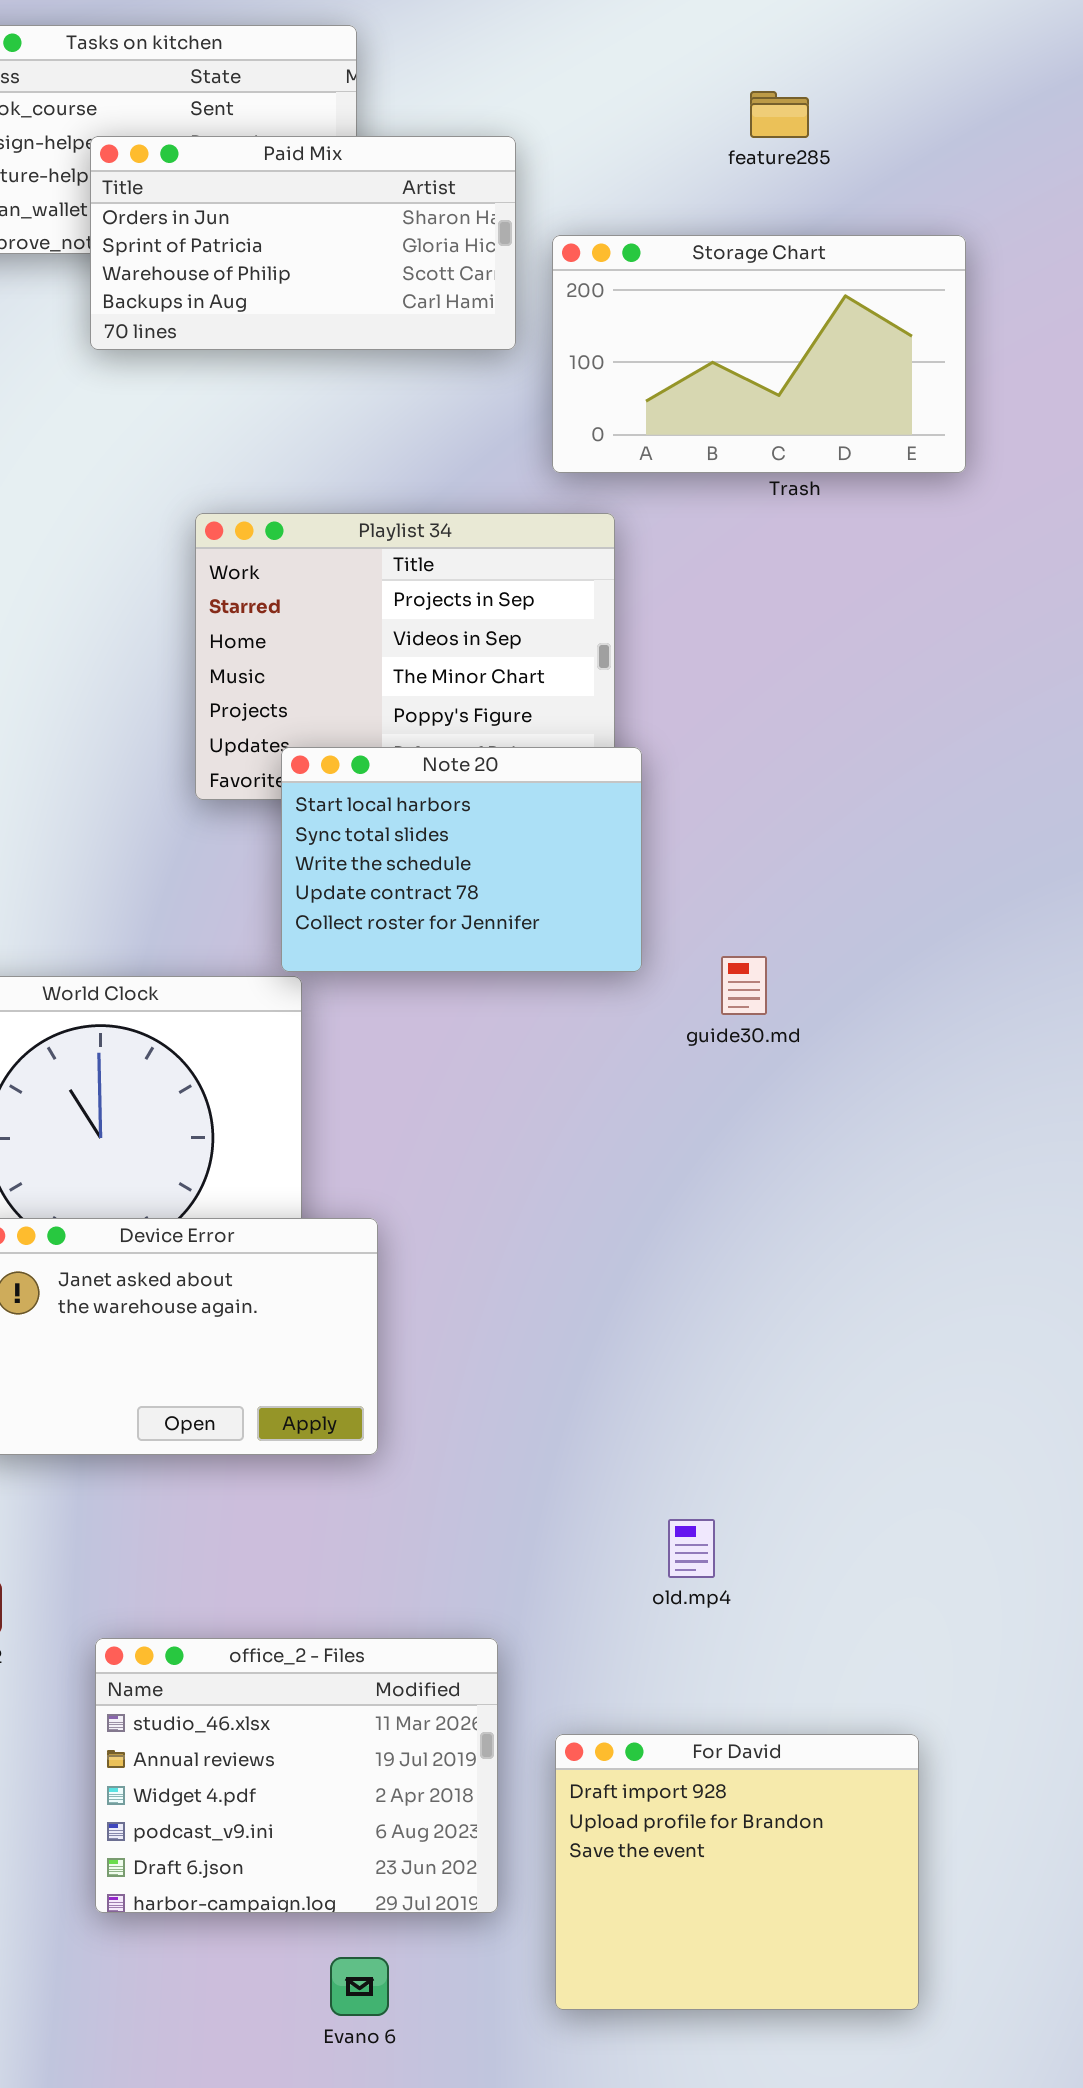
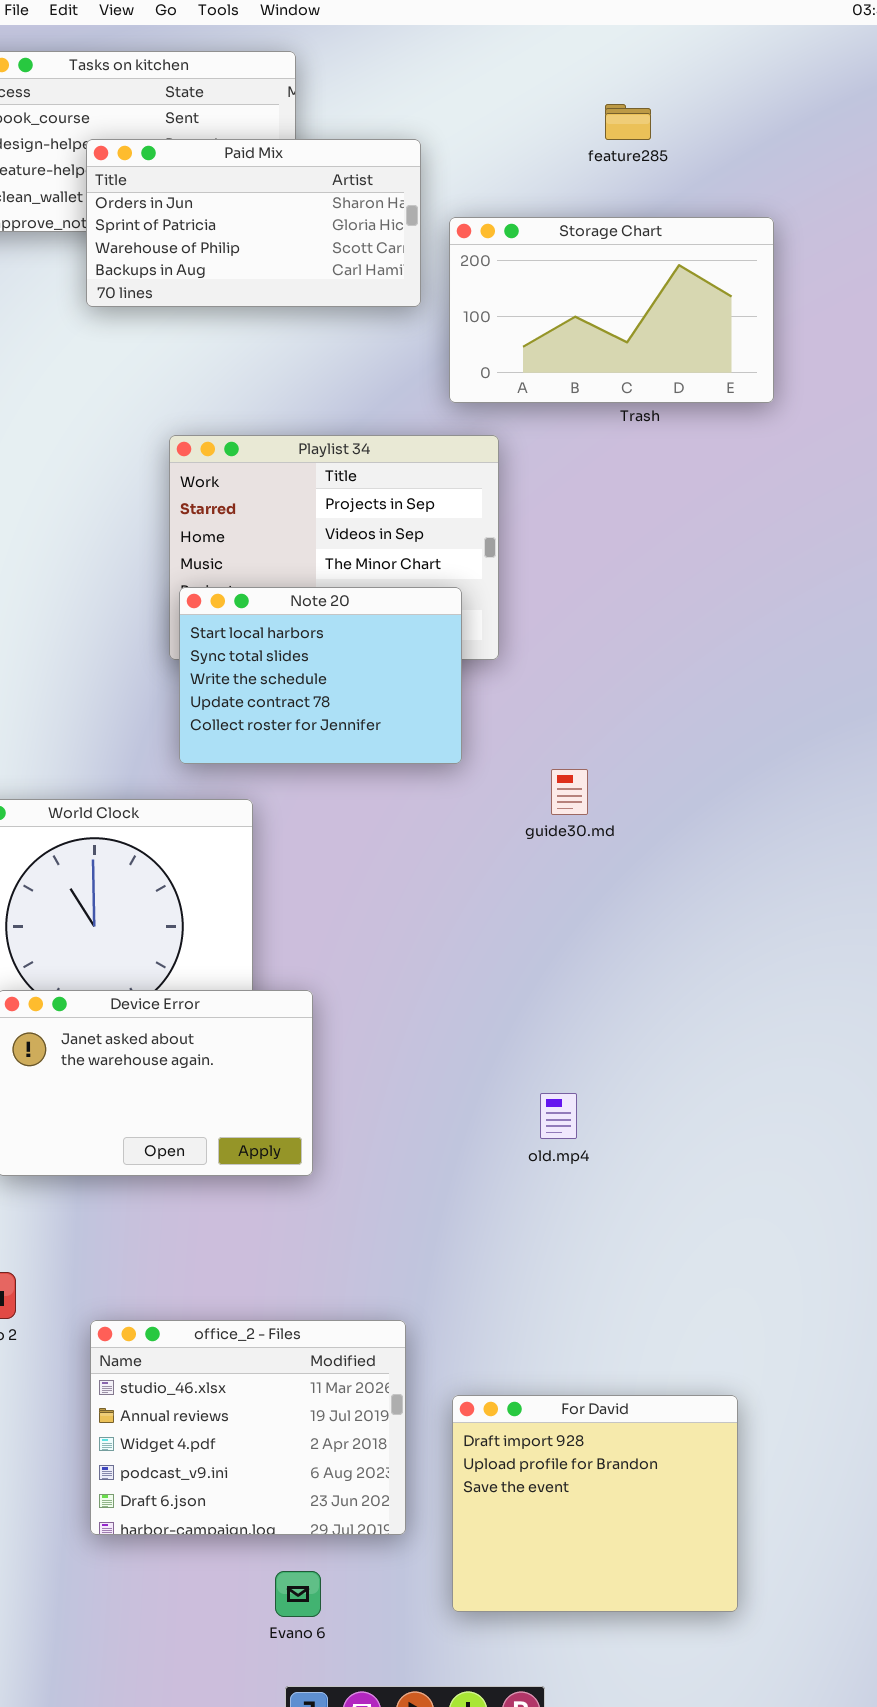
Note 20: [281,747,642,972] -> [179,587,462,764], moved
guide30.md: [721,956,767,1015] -> [551,769,588,815], moved
old.mp4: [668,1519,715,1578] -> [540,1093,577,1139], moved

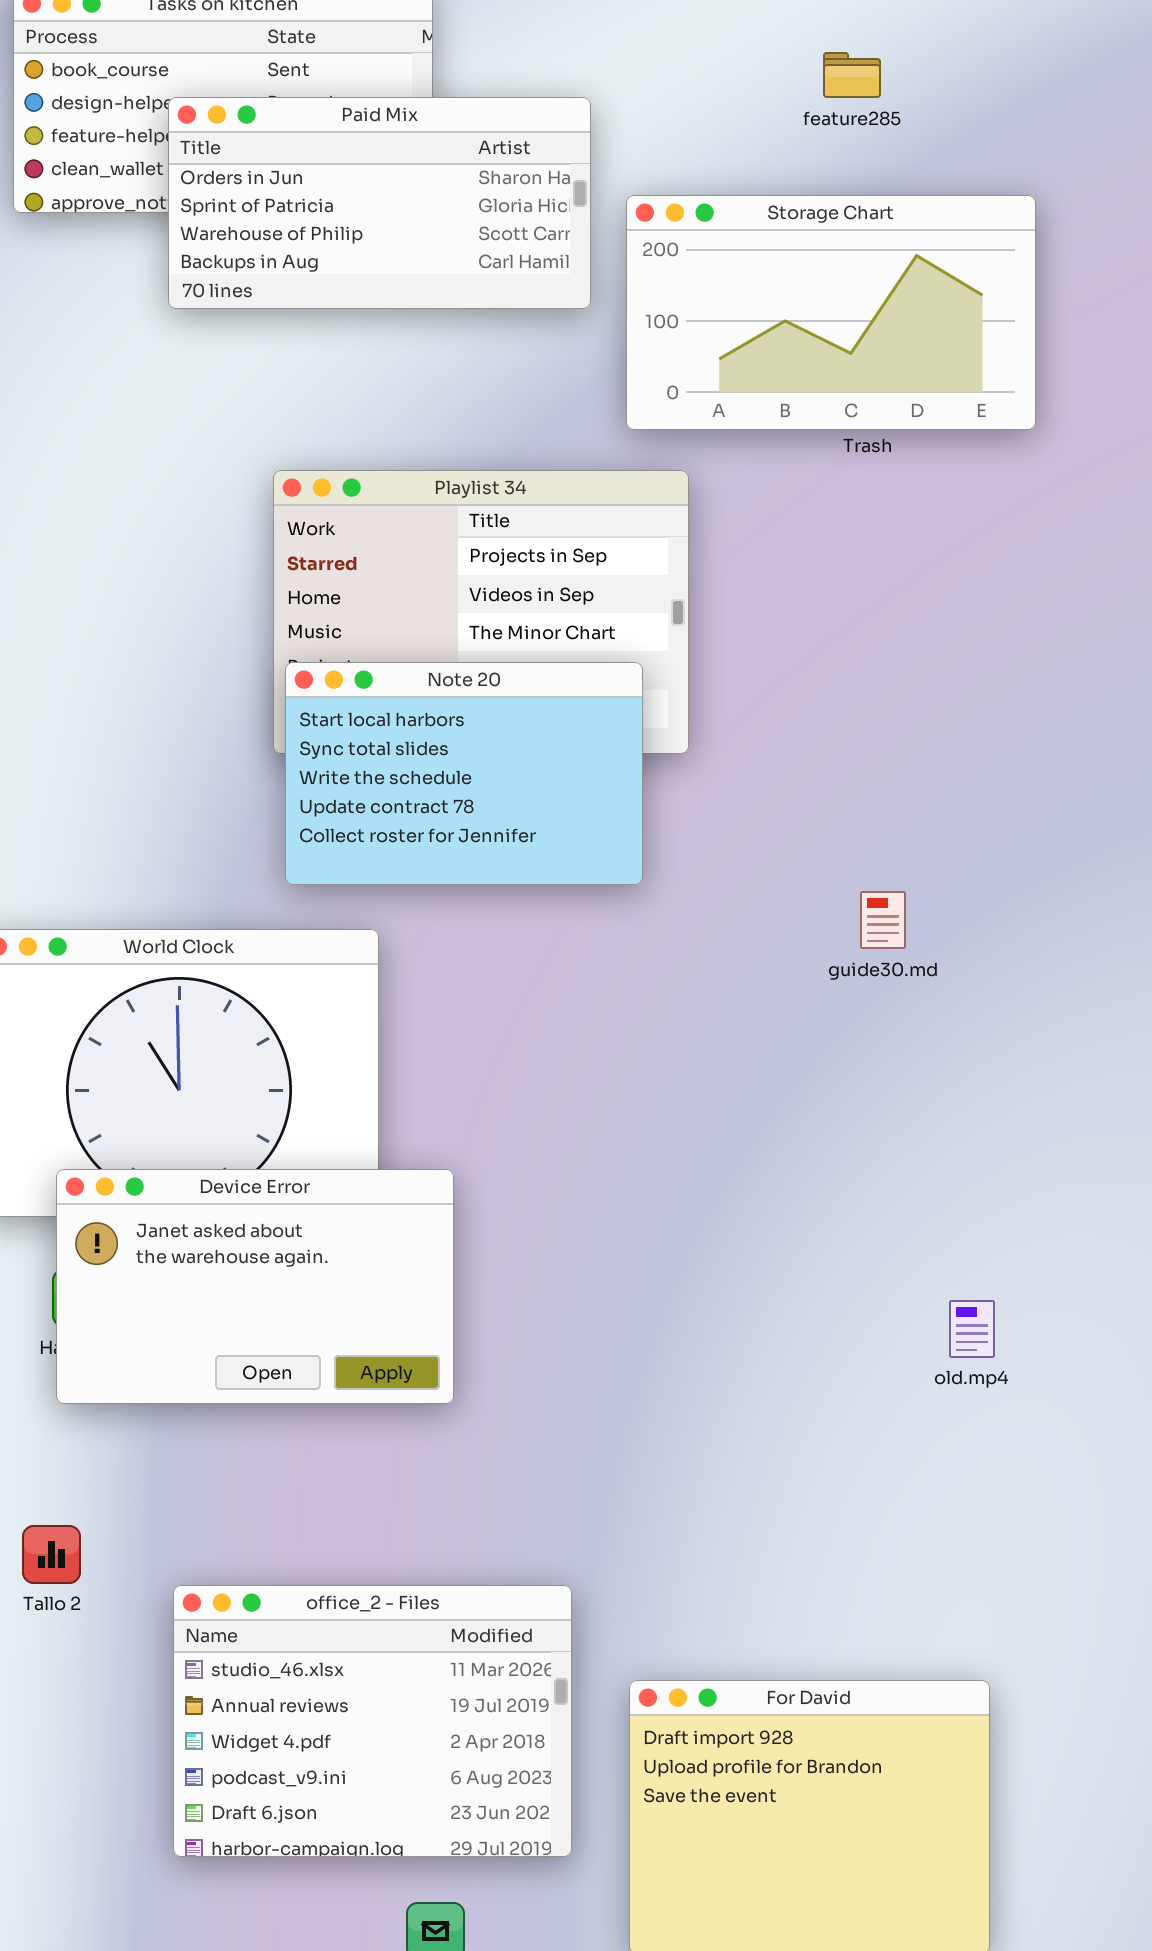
guide30.md: [551,769,588,815] -> [860,891,906,949], moved
old.mp4: [540,1093,577,1139] -> [949,1300,995,1358], moved

